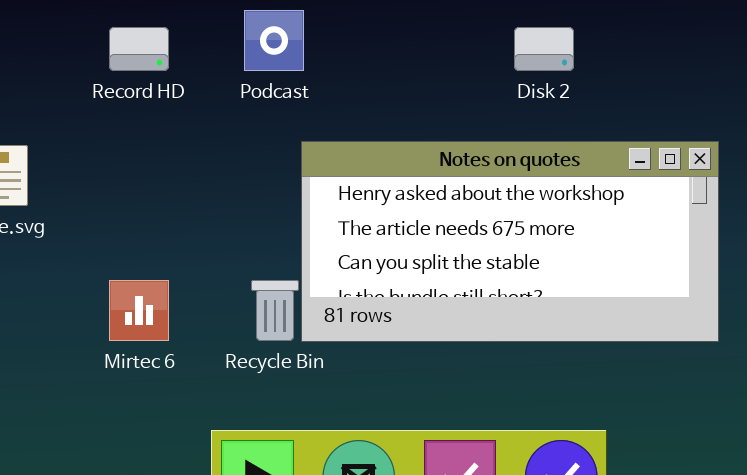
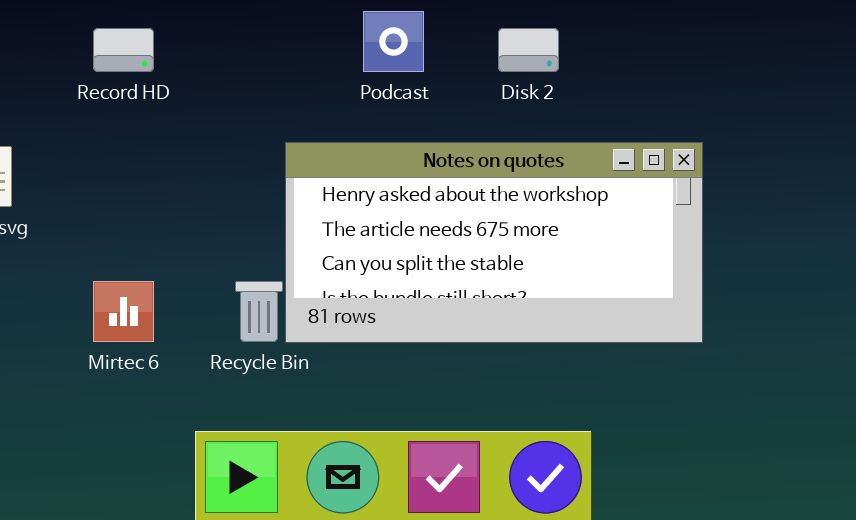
Podcast: [244,10,304,71] -> [363,11,424,72], moved

